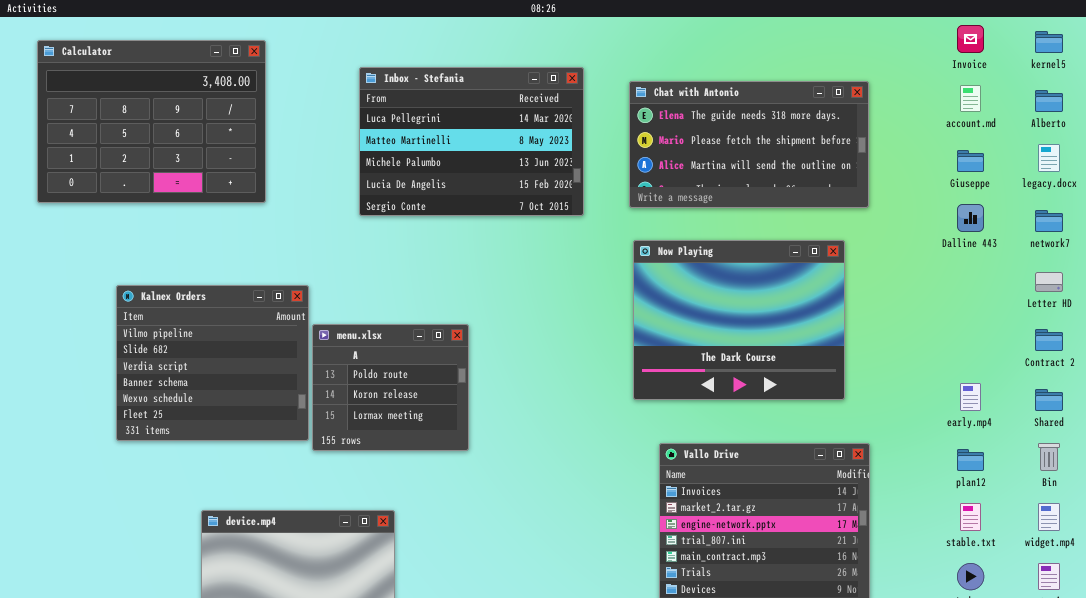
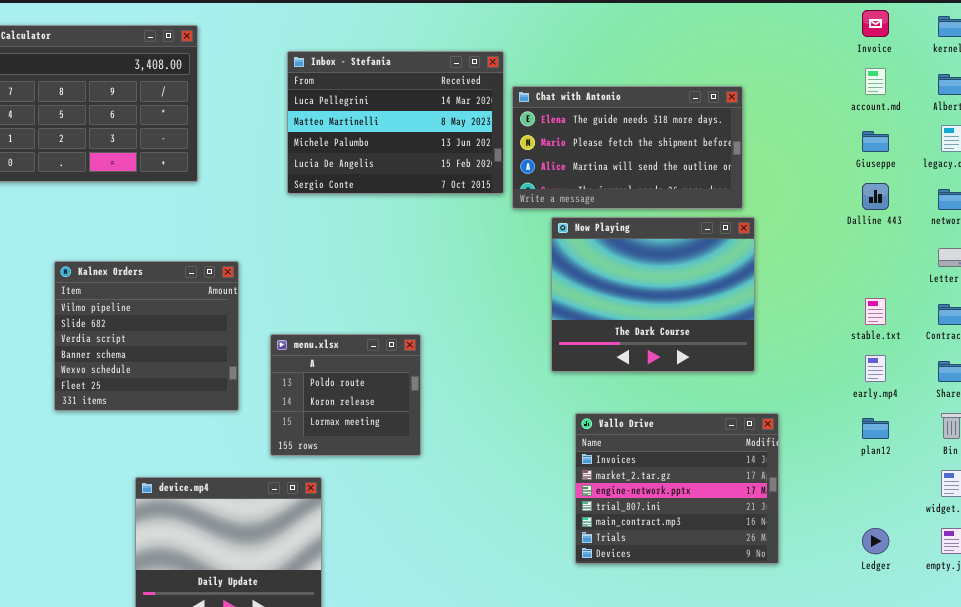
Chat with Antonio: [629,81,869,208] -> [512,86,743,209], moved
menu.xlsx: [312,324,469,451] -> [270,334,421,456], moved
stable.txt: [960,503,981,531] -> [865,298,886,325], moved

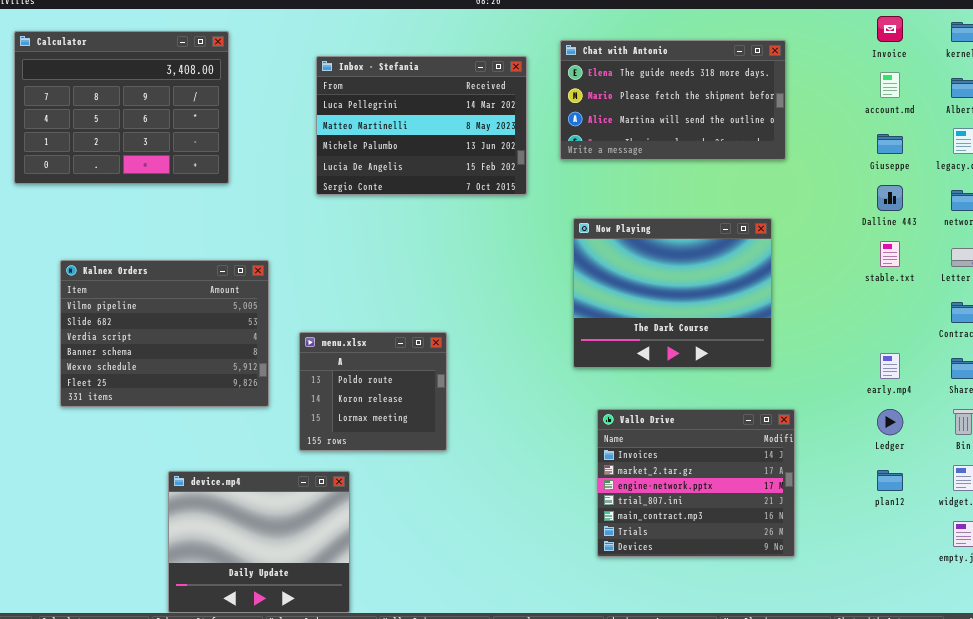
Chat with Antonio: [512,86,743,209] -> [560,40,786,160], moved
Kalnex Orders: [54,261,239,411] -> [60,260,269,407], resized
stable.txt: [865,298,886,325] -> [880,241,900,267], moved
plan12: [862,418,889,439] -> [877,470,903,491], moved
Ledger: [862,528,889,554] -> [877,409,903,435], moved

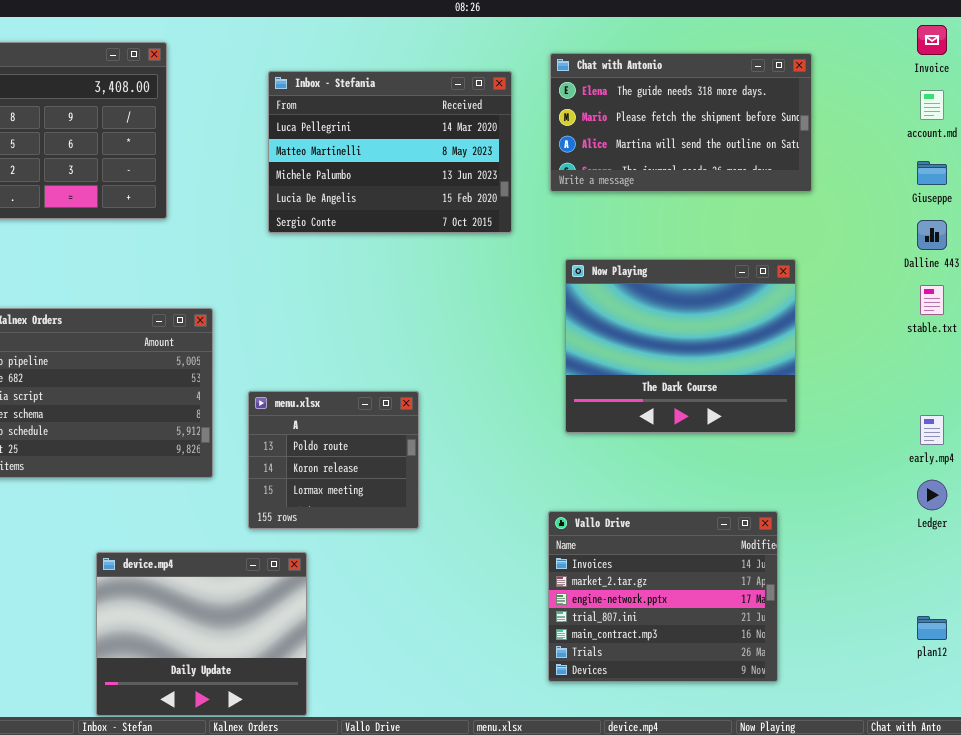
Vallo Drive: [597,409,795,557] -> [548,511,778,682], moved
plan12: [877,470,903,491] -> [917,616,947,640], moved

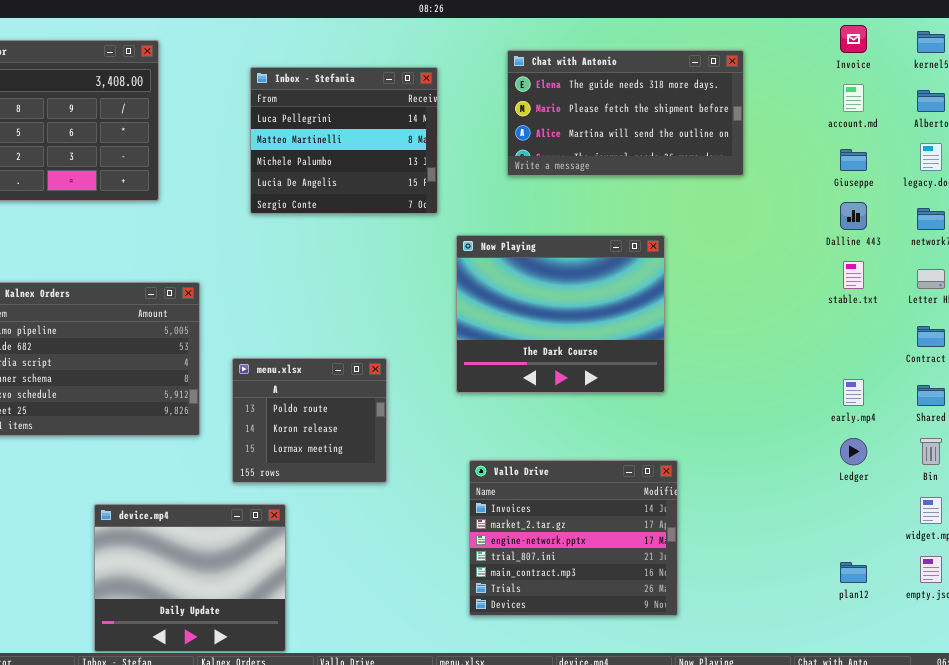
Inbox - Stefania: [268,71,512,233] -> [250,67,438,214], resized
Now Playing: [565,259,796,433] -> [456,235,665,393], moved
Vallo Drive: [548,511,778,682] -> [469,460,678,616], moved

